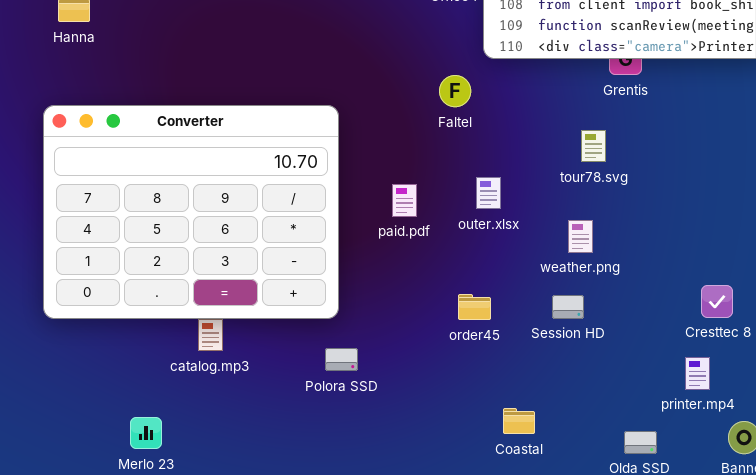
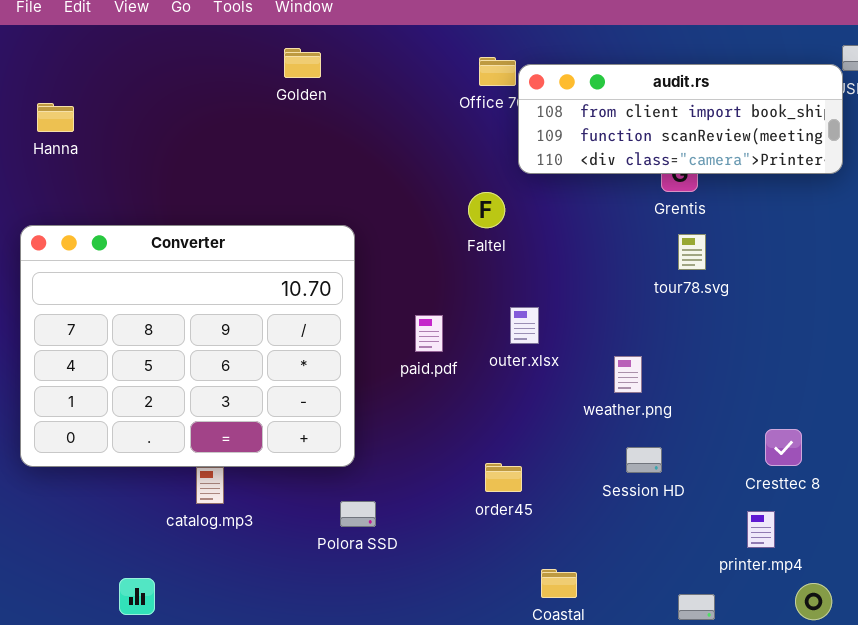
tour78.svg: [581,130,606,162] -> [678,234,706,270], moved
order45: [458,294,491,320] -> [485,463,522,492], moved
Session HD: [552,295,584,319] -> [626,447,662,473], moved

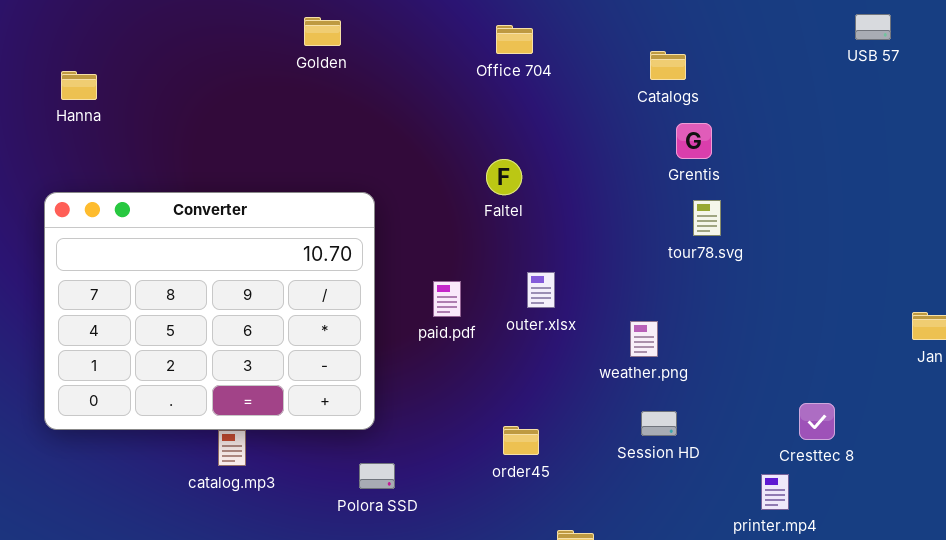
audit.rs: [518,64,843,174] -> none, closed
Cresttec 8: [765,429,802,466] -> [799,403,835,440], moved

